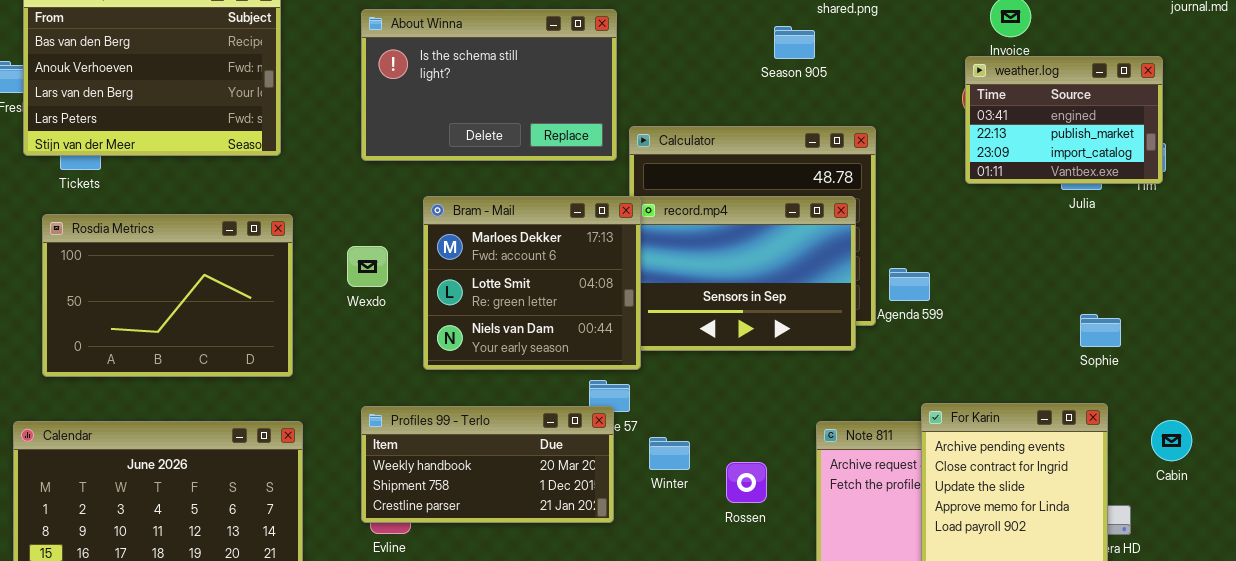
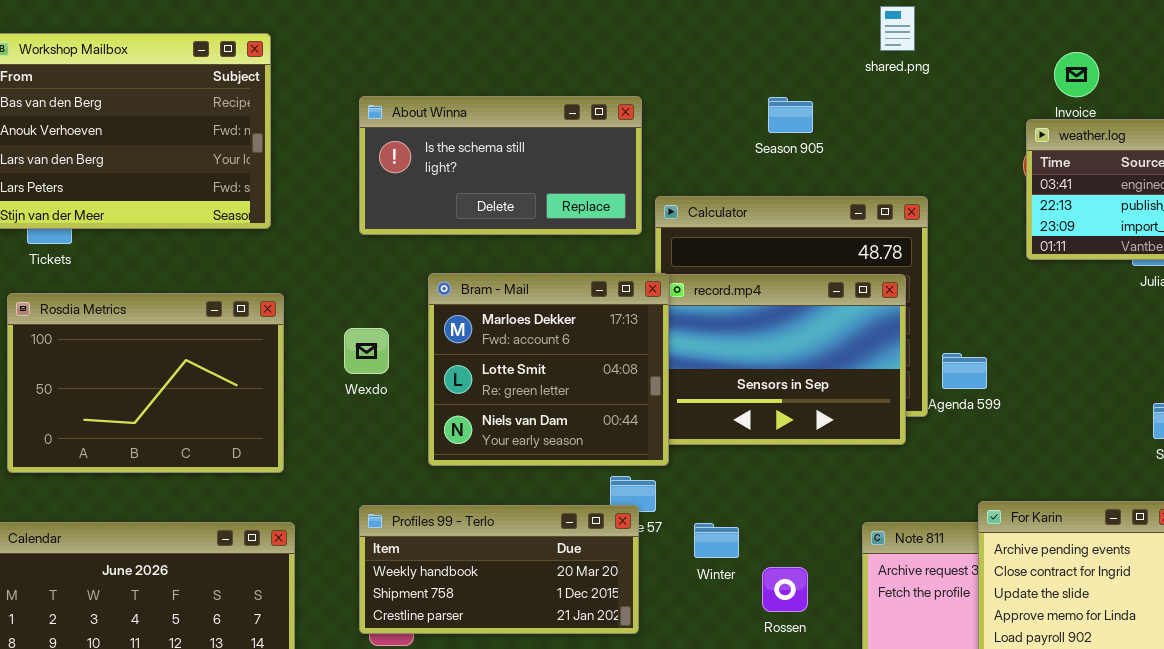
About Winna: [361,9,617,161] -> [359,96,642,235], resized
Season 905: [774,26,815,59] -> [768,97,813,133], moved
Winter: [649,437,690,470] -> [694,523,739,558], moved

